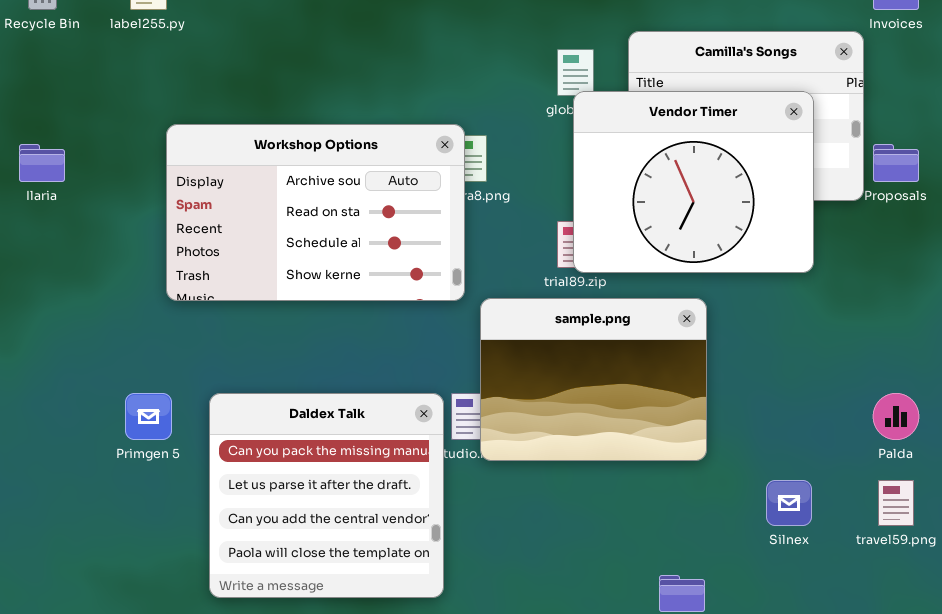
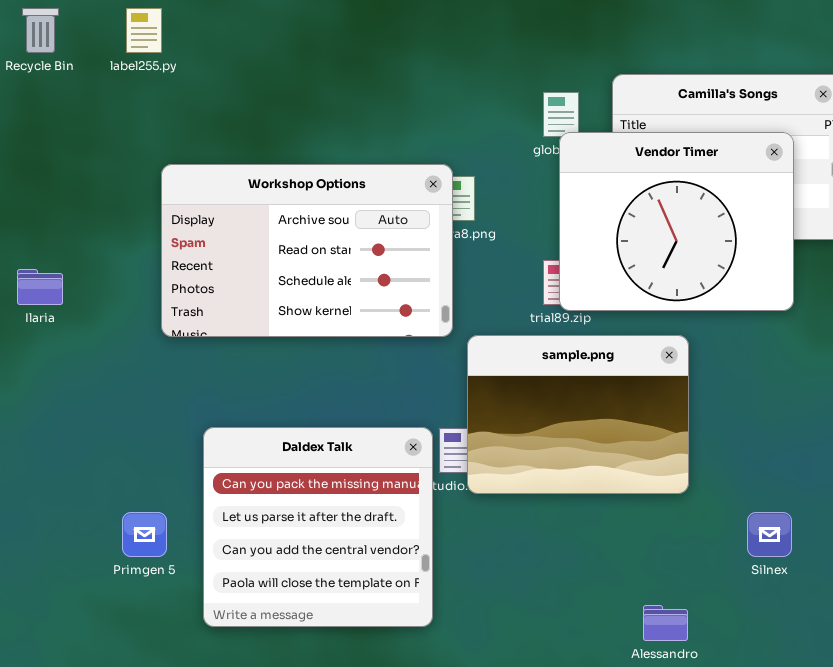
Ilaria: [19,144,65,182] -> [17,269,63,305], moved
Primgen 5: [125,393,172,440] -> [122,512,167,557], moved

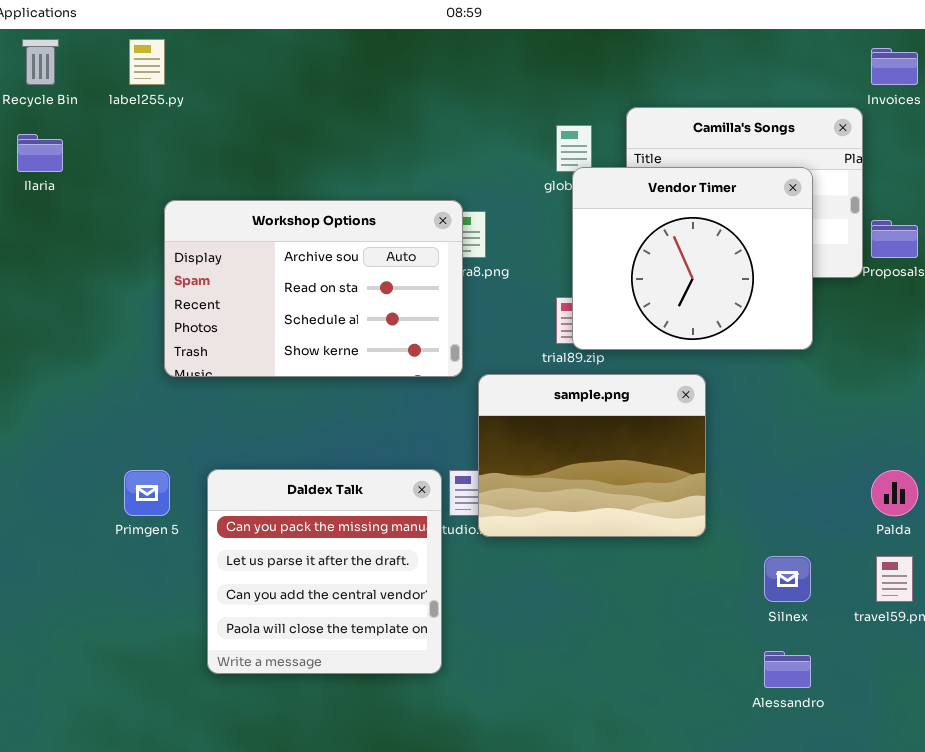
Ilaria: [17,269,63,305] -> [17,134,63,172], moved
Primgen 5: [122,512,167,557] -> [124,470,170,516], moved
Alessandro: [643,605,688,641] -> [764,651,811,688], moved

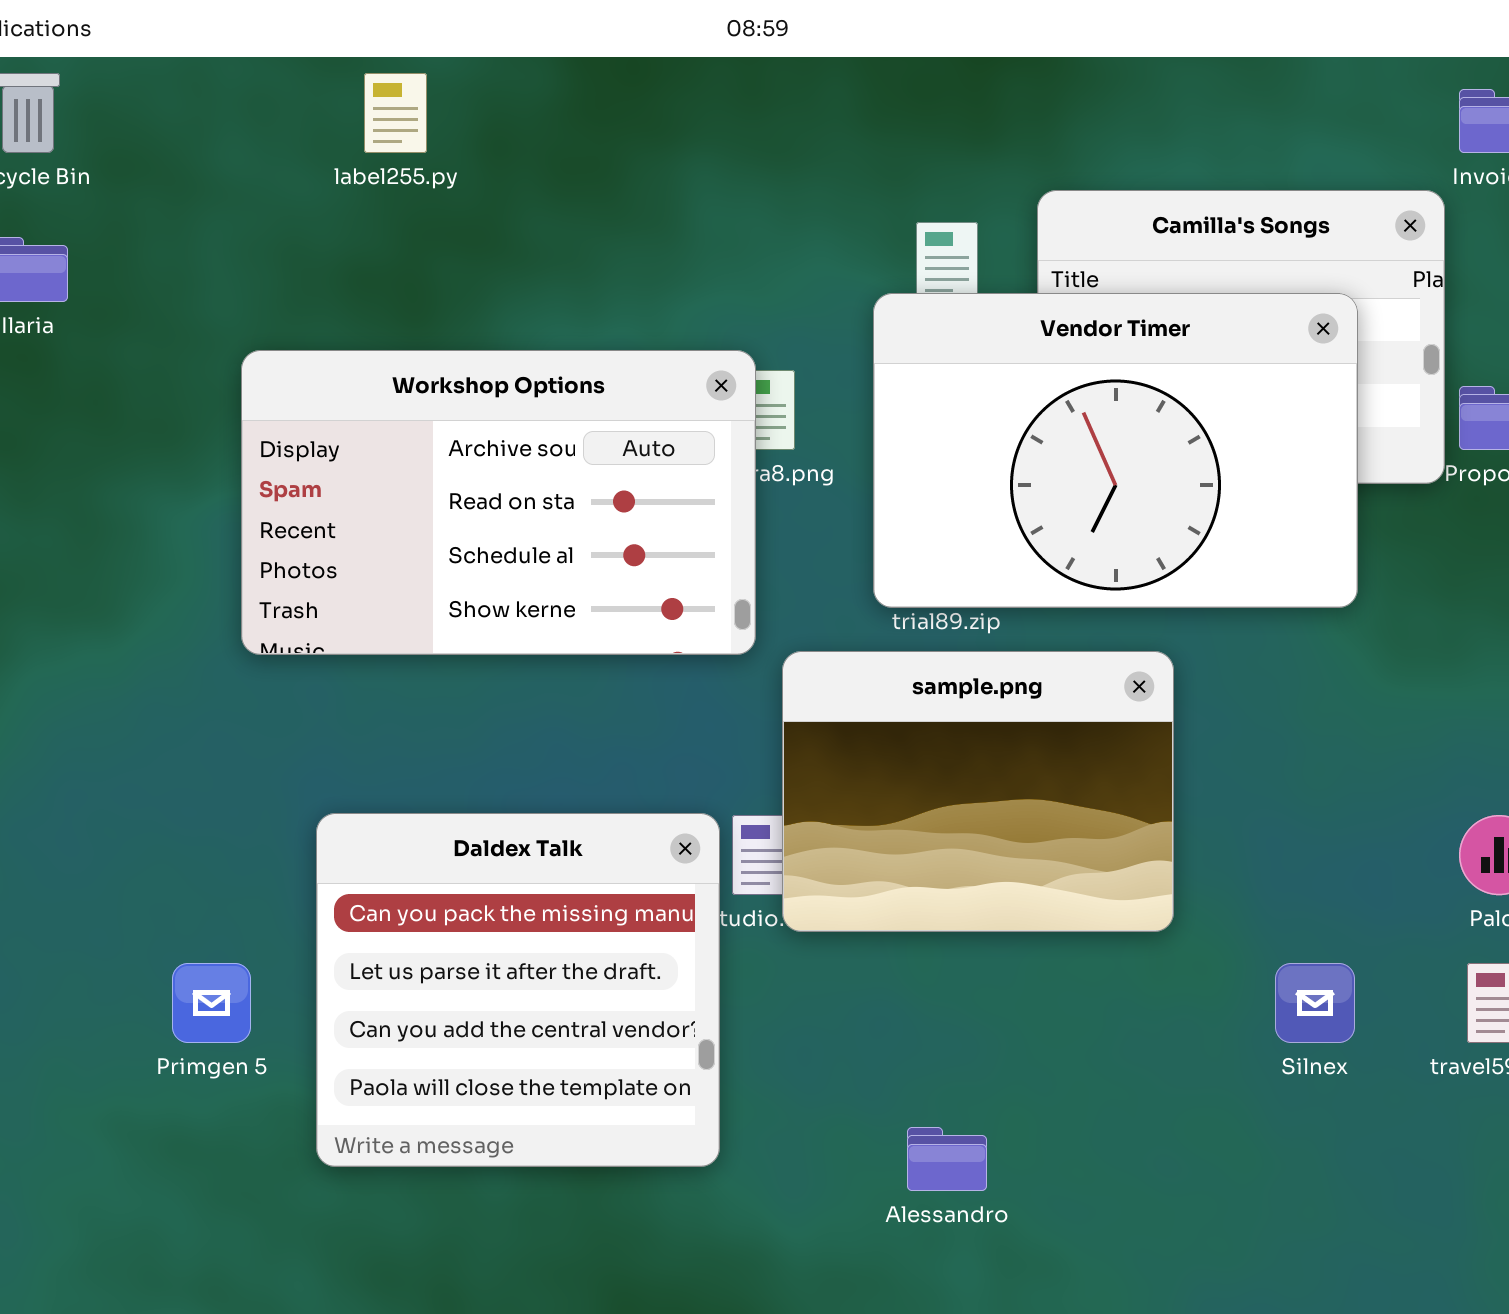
label255.py: [129,39,165,85] -> [364,73,427,153], moved
Vendor Timer: [572,167,813,350] -> [873,293,1358,608], resized
Primgen 5: [124,470,170,516] -> [172,963,251,1043], moved
Alessandro: [764,651,811,688] -> [907,1127,987,1191], moved

